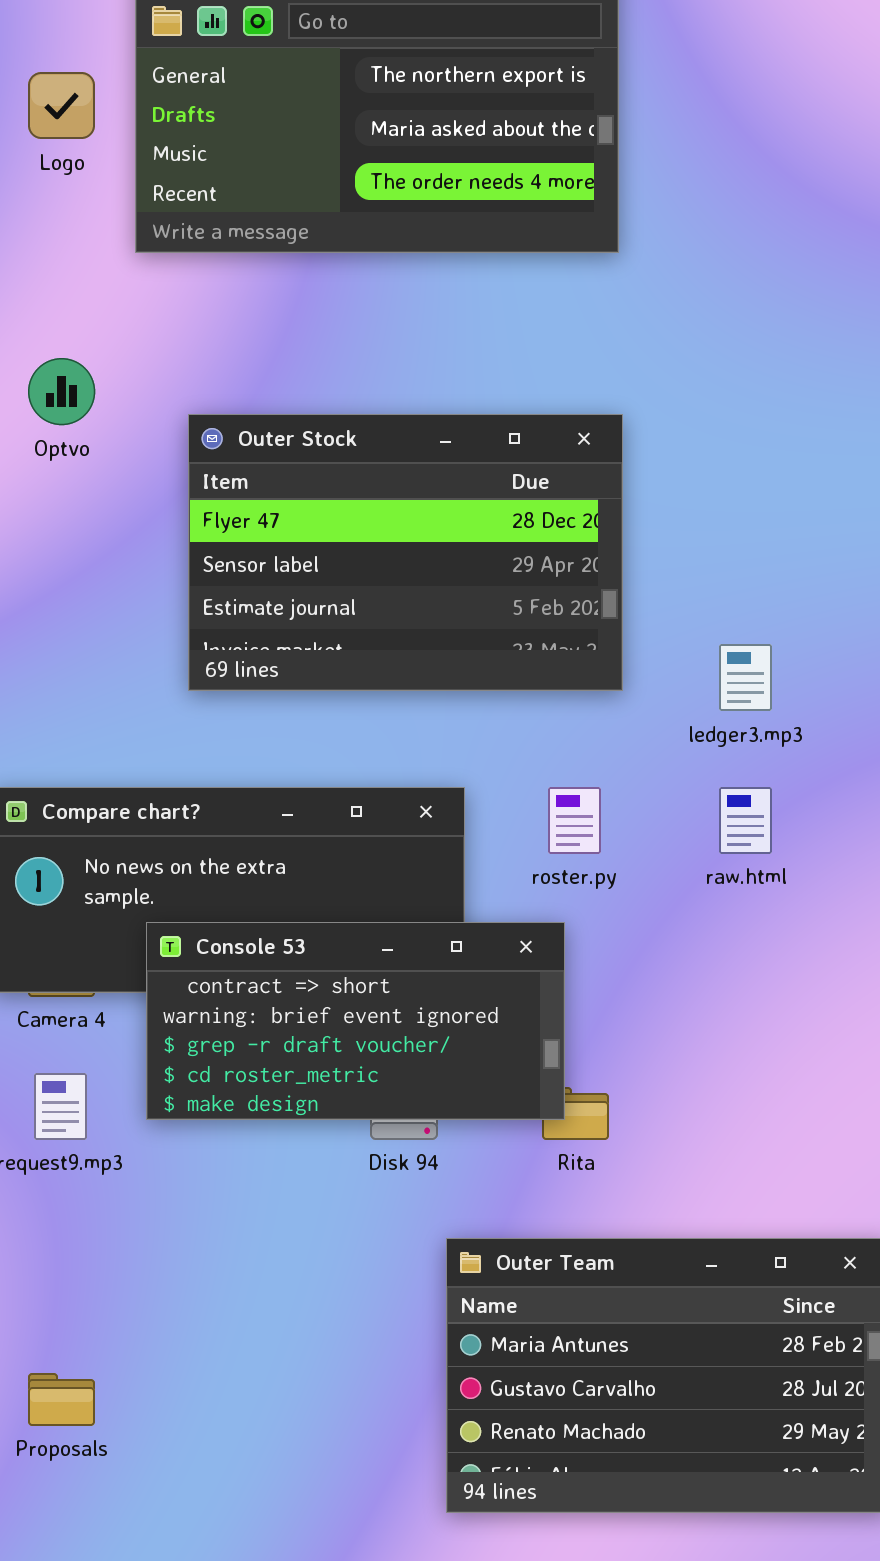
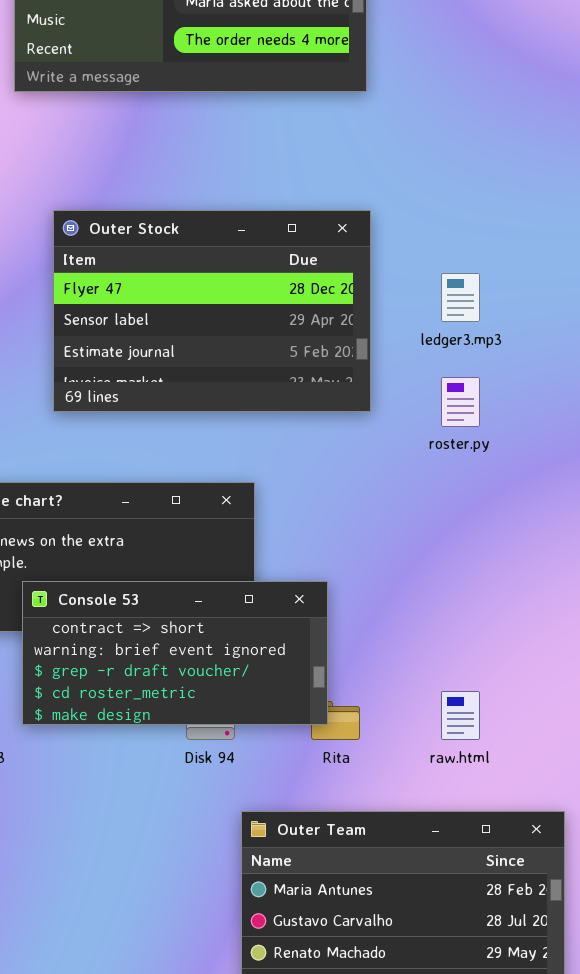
ledger3.mp3: [719,644,772,711] -> [441,273,480,322], moved
roster.py: [548,787,601,854] -> [441,377,480,427], moved
raw.html: [719,787,772,854] -> [441,691,480,740], moved

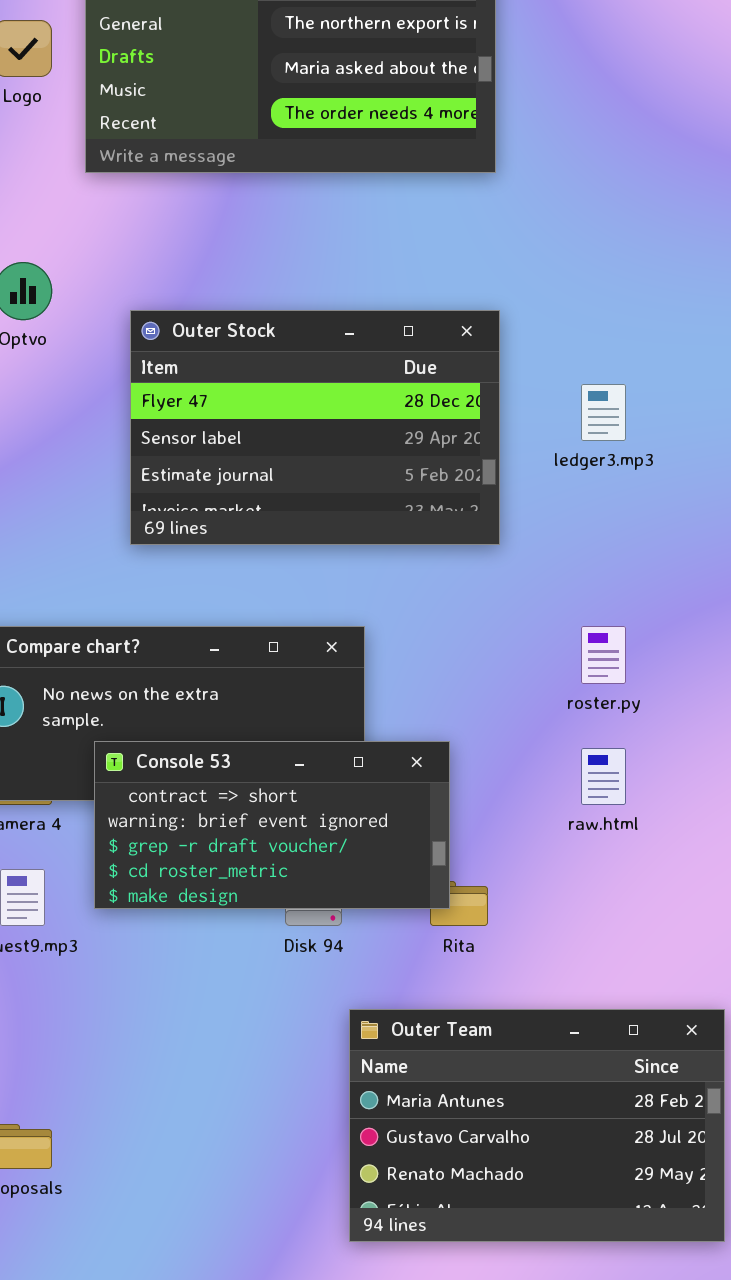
roster.py: [441,377,480,427] -> [581,626,626,684], moved
raw.html: [441,691,480,740] -> [581,748,626,805], moved

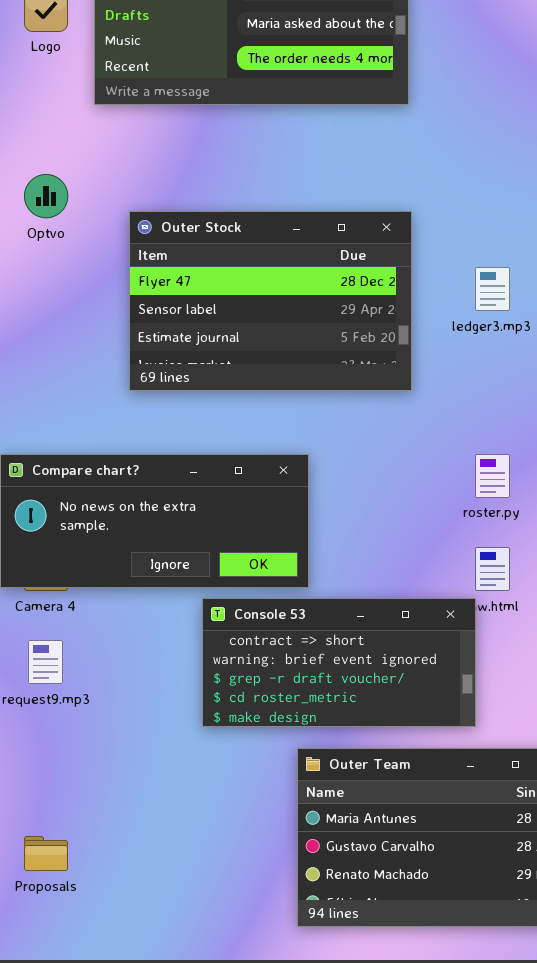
Console 53: [94,741,450,909] -> [202,598,476,727], moved

